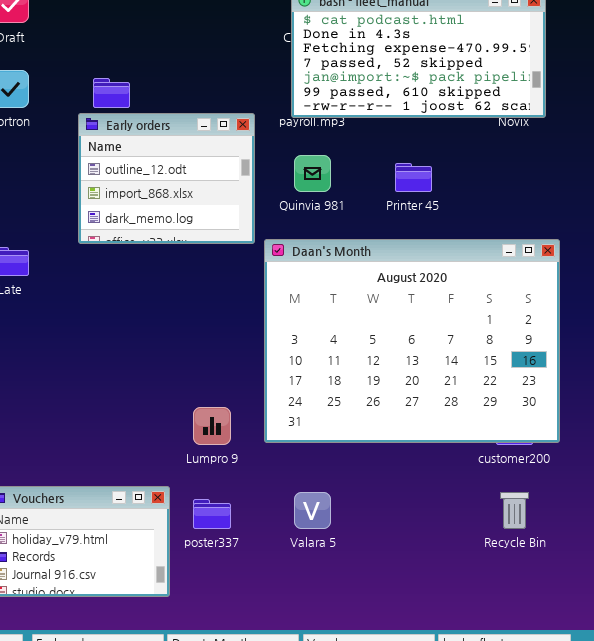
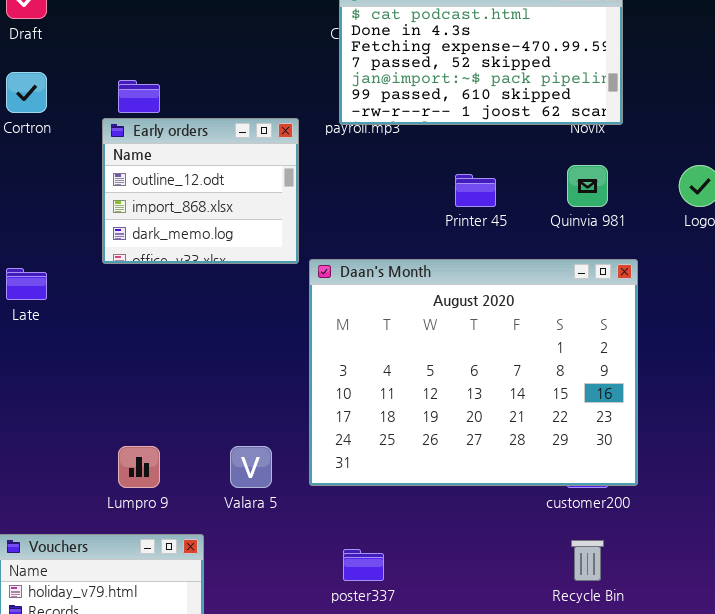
Quinvia 981: [294,155,331,192] -> [567,165,608,207], moved
Lumpro 9: [193,407,231,445] -> [118,446,160,488], moved
Valara 5: [294,492,331,529] -> [230,446,272,488], moved
poster337: [193,499,231,529] -> [343,549,384,581], moved

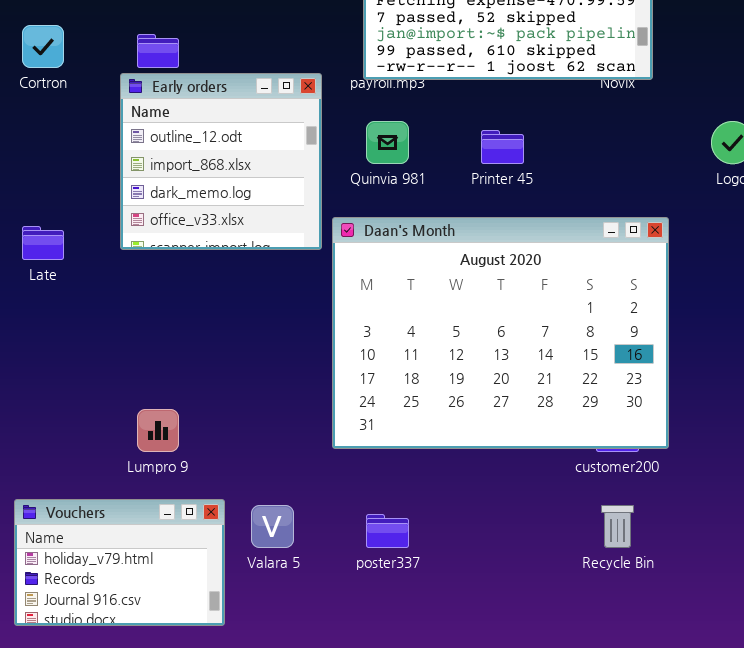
Early orders: [102,118,299,264] -> [120,73,322,250], resized
Quinvia 981: [567,165,608,207] -> [366,121,409,164], moved
Valara 5: [230,446,272,488] -> [251,505,294,548], moved

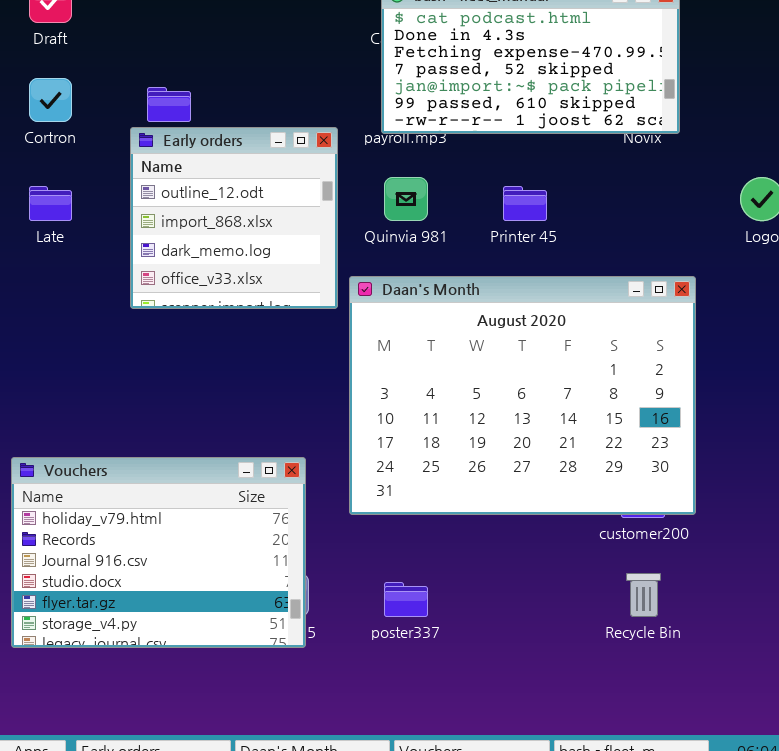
Late: [22,226,64,260] -> [29,186,72,221], moved
Vouchers: [14,499,225,626] -> [11,457,306,648], moved, resized

